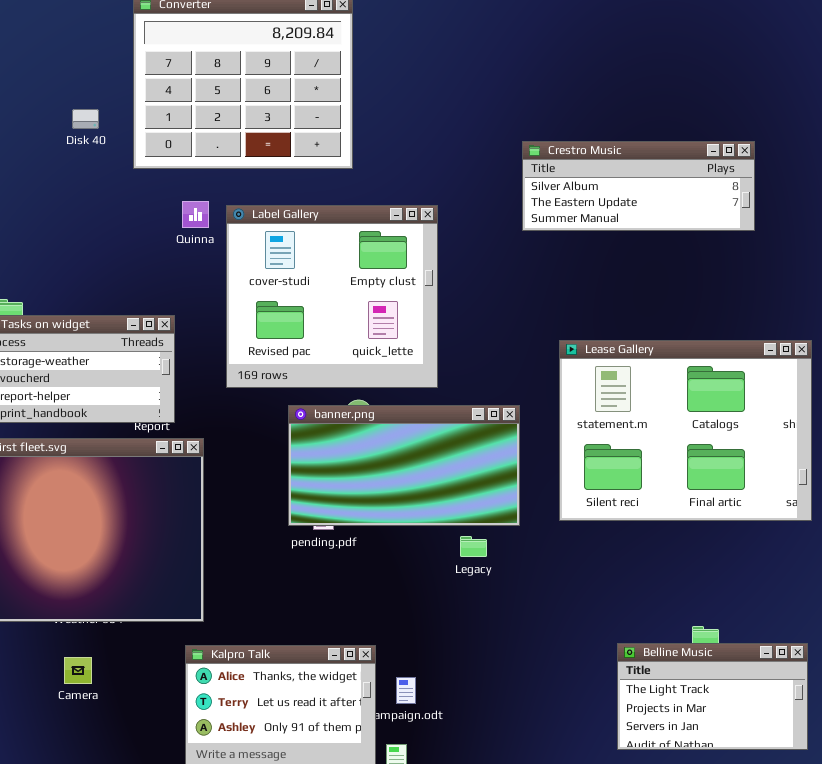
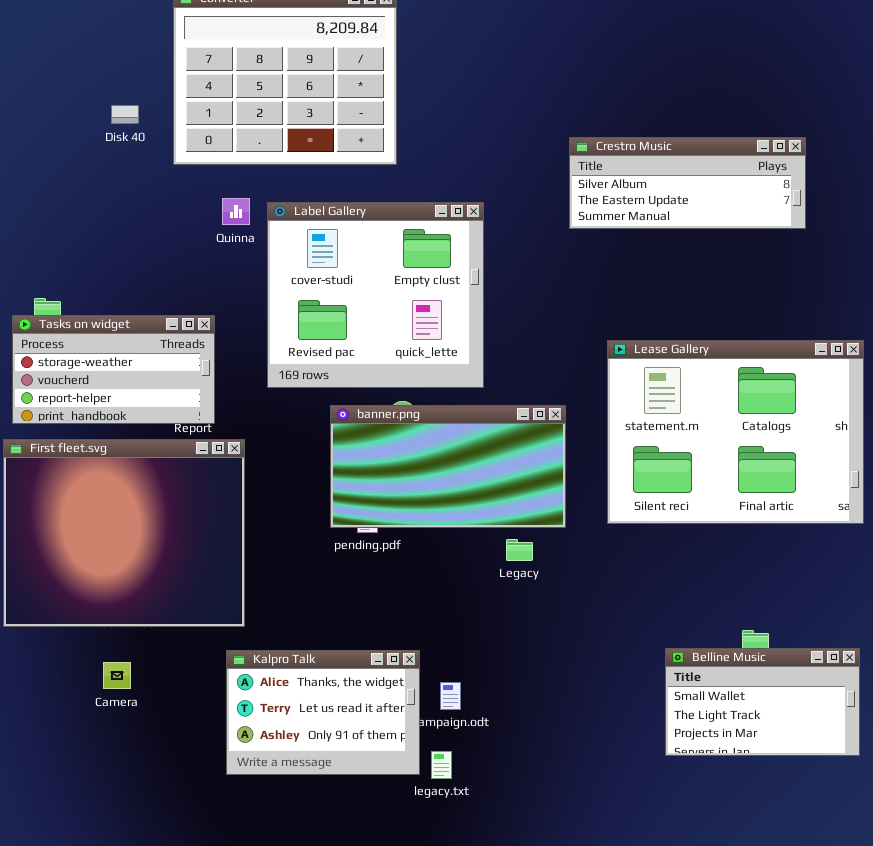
Belline Music: [617,643,808,750] -> [665,648,860,756], scrolled up 1 row

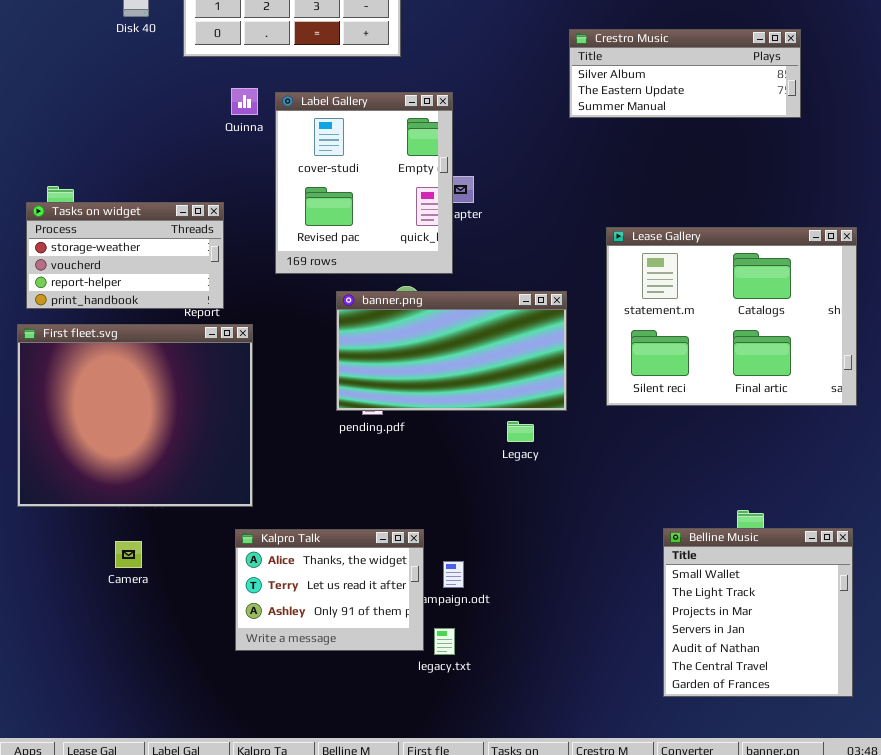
Label Gallery: [267,202,484,388] -> [275,92,453,274], resized
Belline Music: [665,648,860,756] -> [663,528,853,697], resized

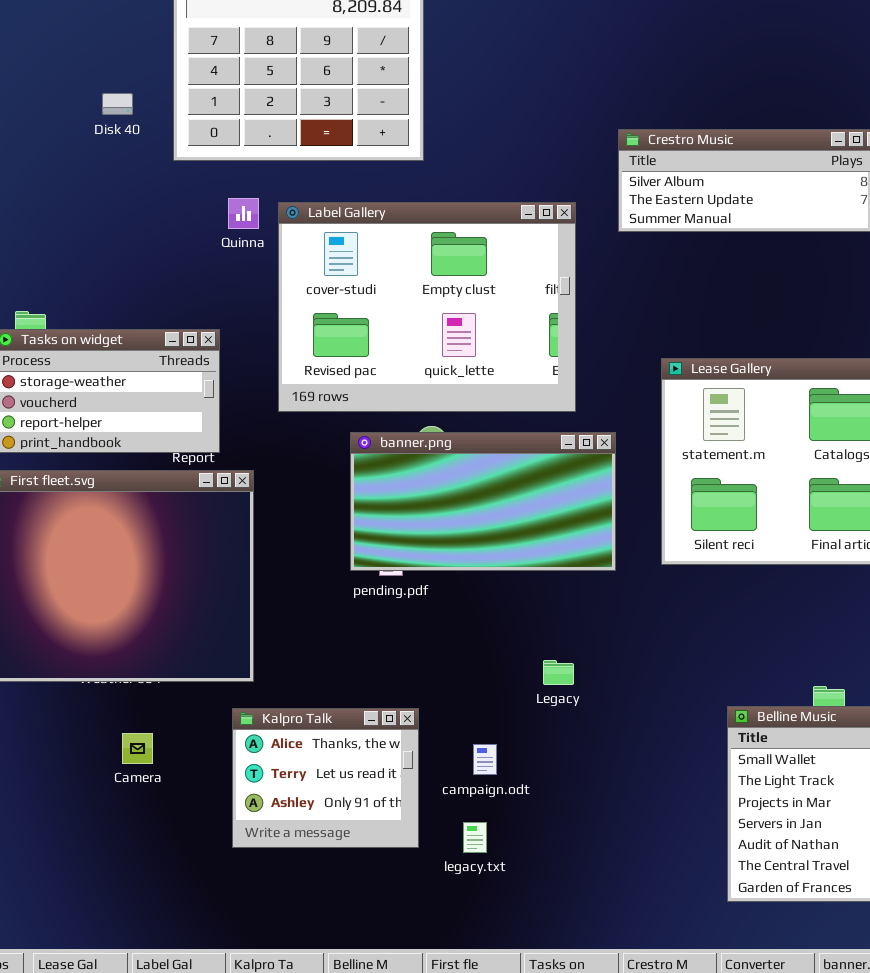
Label Gallery: [275,92,453,274] -> [278,202,576,412], resized
Legacy: [507,421,534,442] -> [543,660,574,685], moved
Kalpro Talk: [235,529,424,651] -> [232,708,419,848], resized
Camera: [115,541,142,568] -> [122,733,153,764], moved

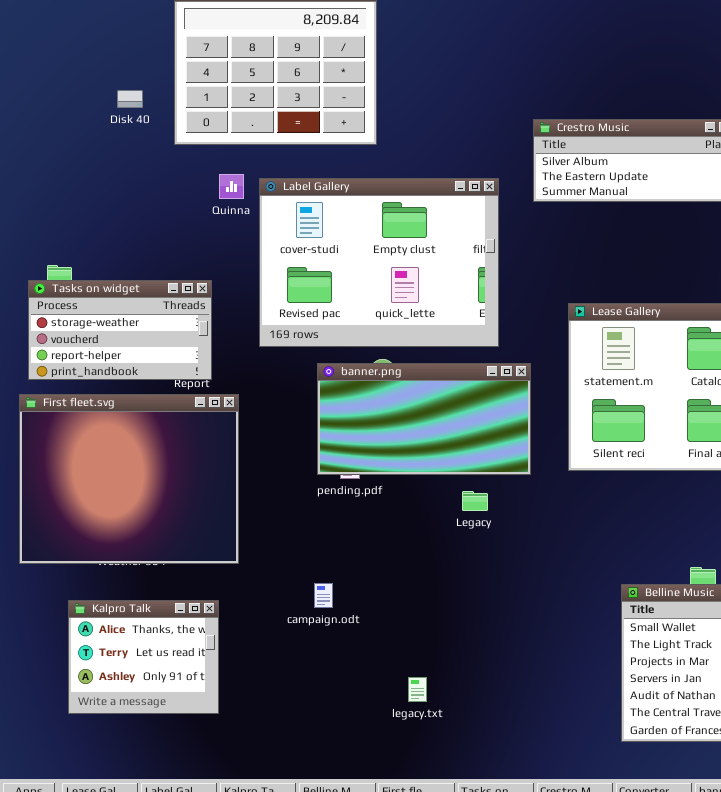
Legacy: [543,660,574,685] -> [462,491,488,511], moved
Kalpro Talk: [232,708,419,848] -> [68,600,219,714], moved
campaign.odt: [473,744,497,775] -> [314,583,333,608], moved

